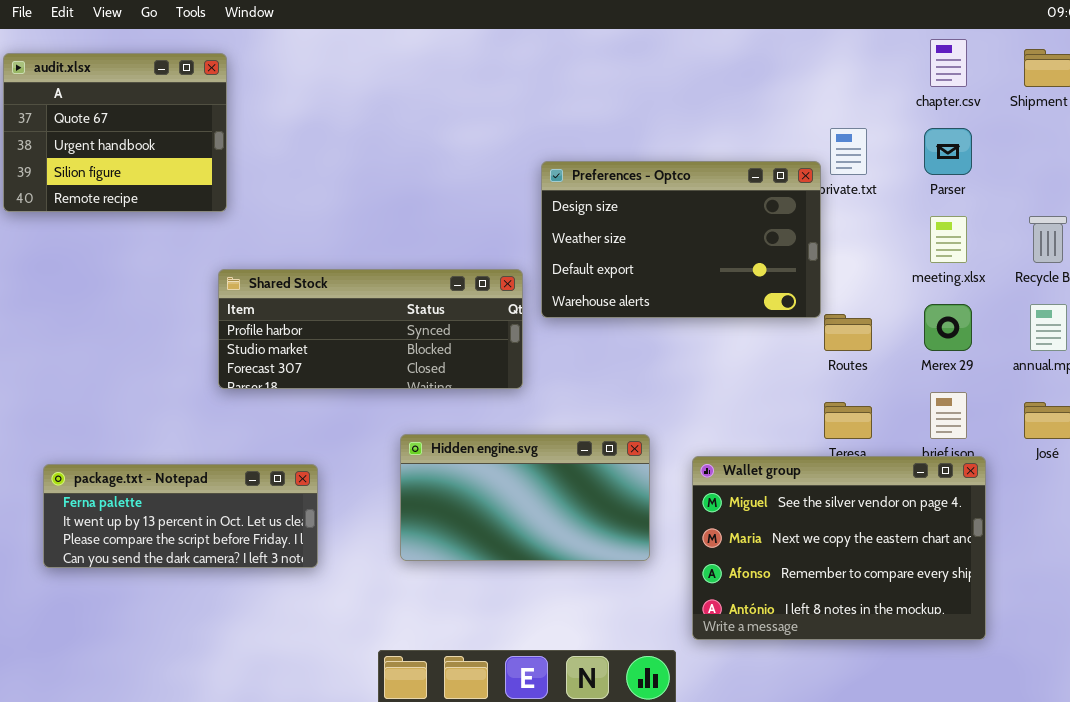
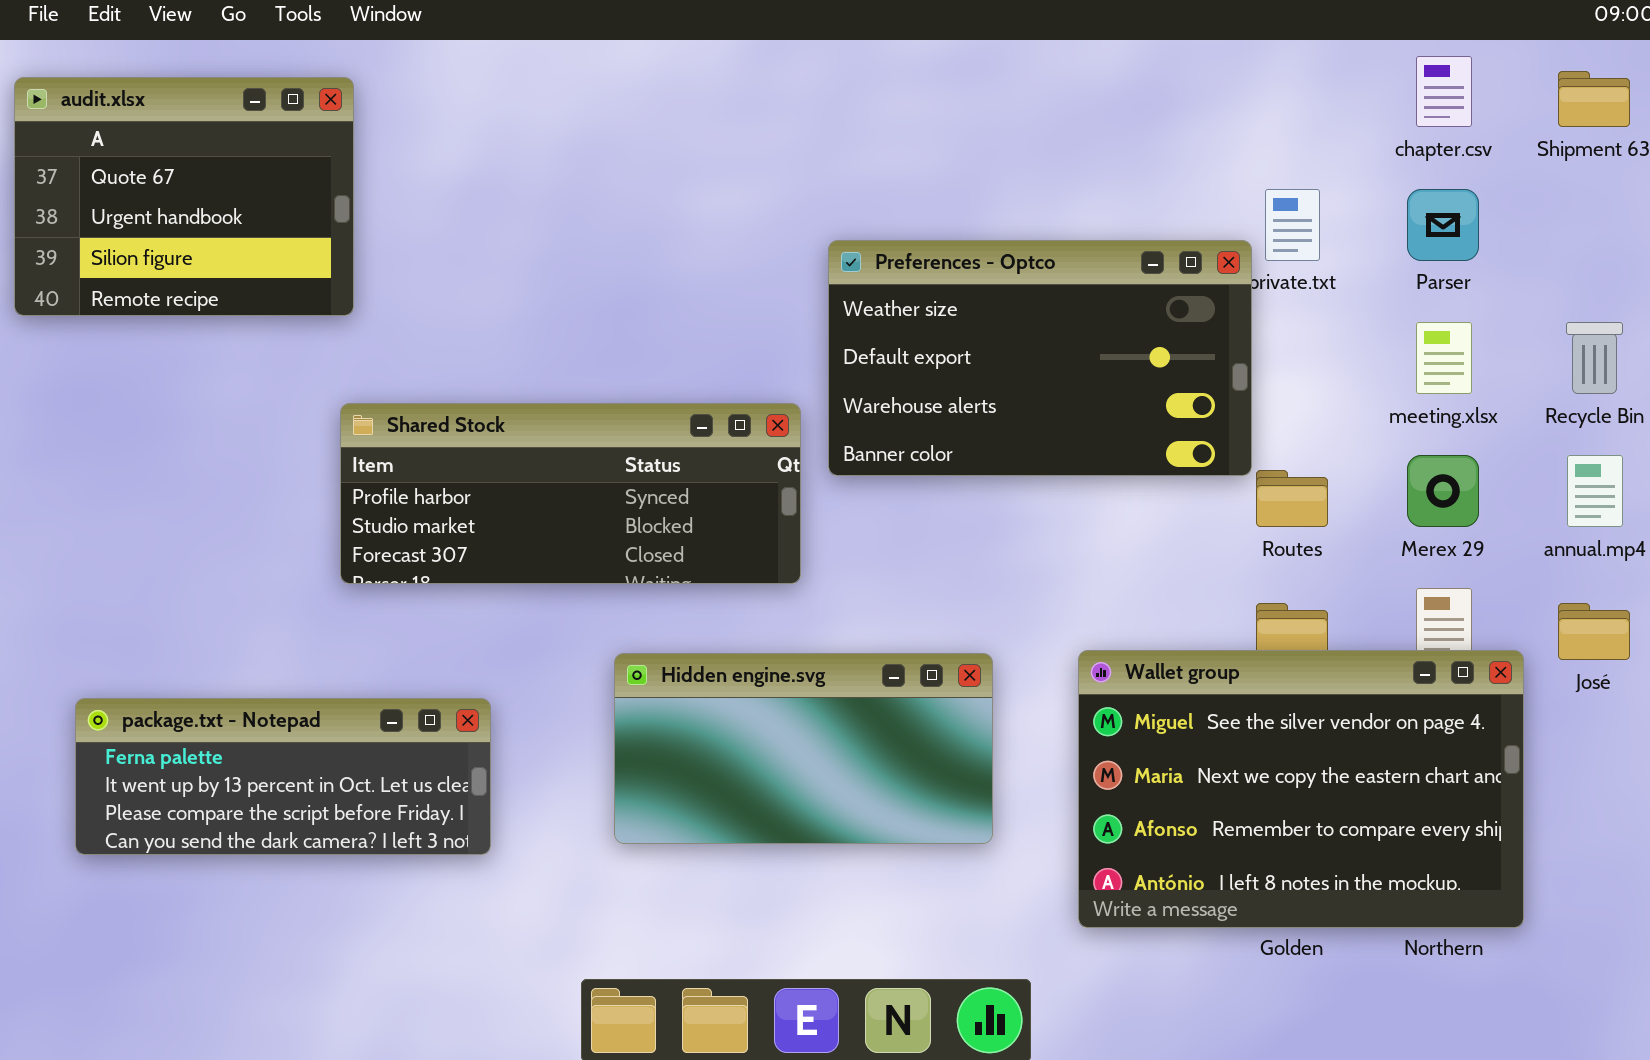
Preferences - Optco: [541,161,821,318] -> [828,240,1252,476], scrolled down 1 row
Wallet group: [692,456,986,640] -> [1078,650,1524,928], moved

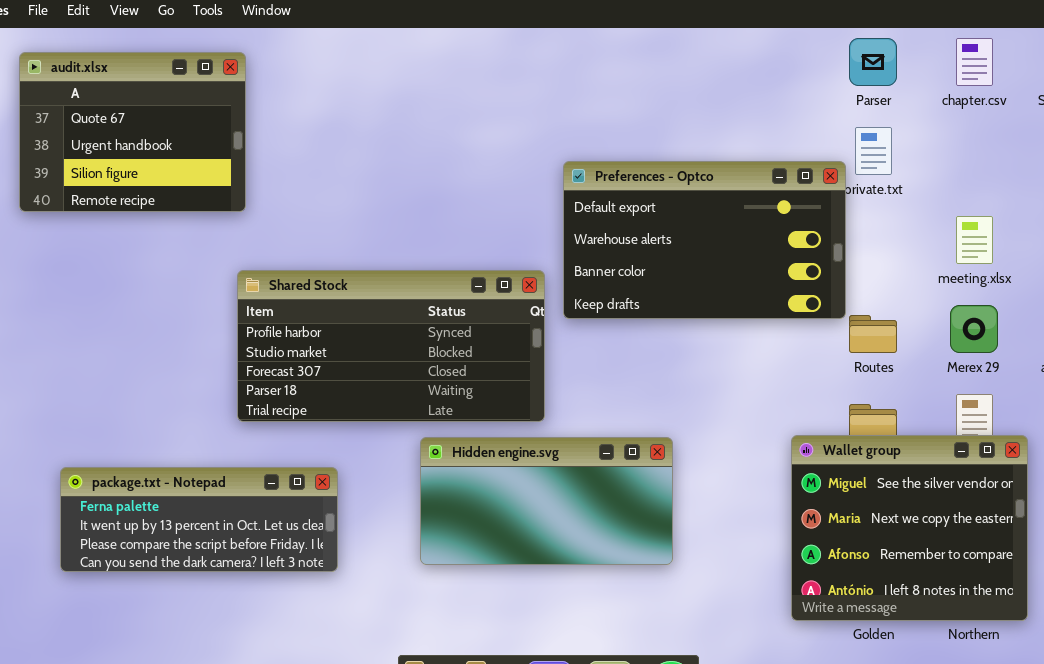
Parser: [1407,189,1479,261] -> [849,38,897,86], moved
Preferences - Optco: [828,240,1252,476] -> [563,161,846,319], scrolled down 1 row
Shared Stock: [340,403,801,584] -> [237,270,545,422], resized
Wallet group: [1078,650,1524,928] -> [791,435,1028,621], resized

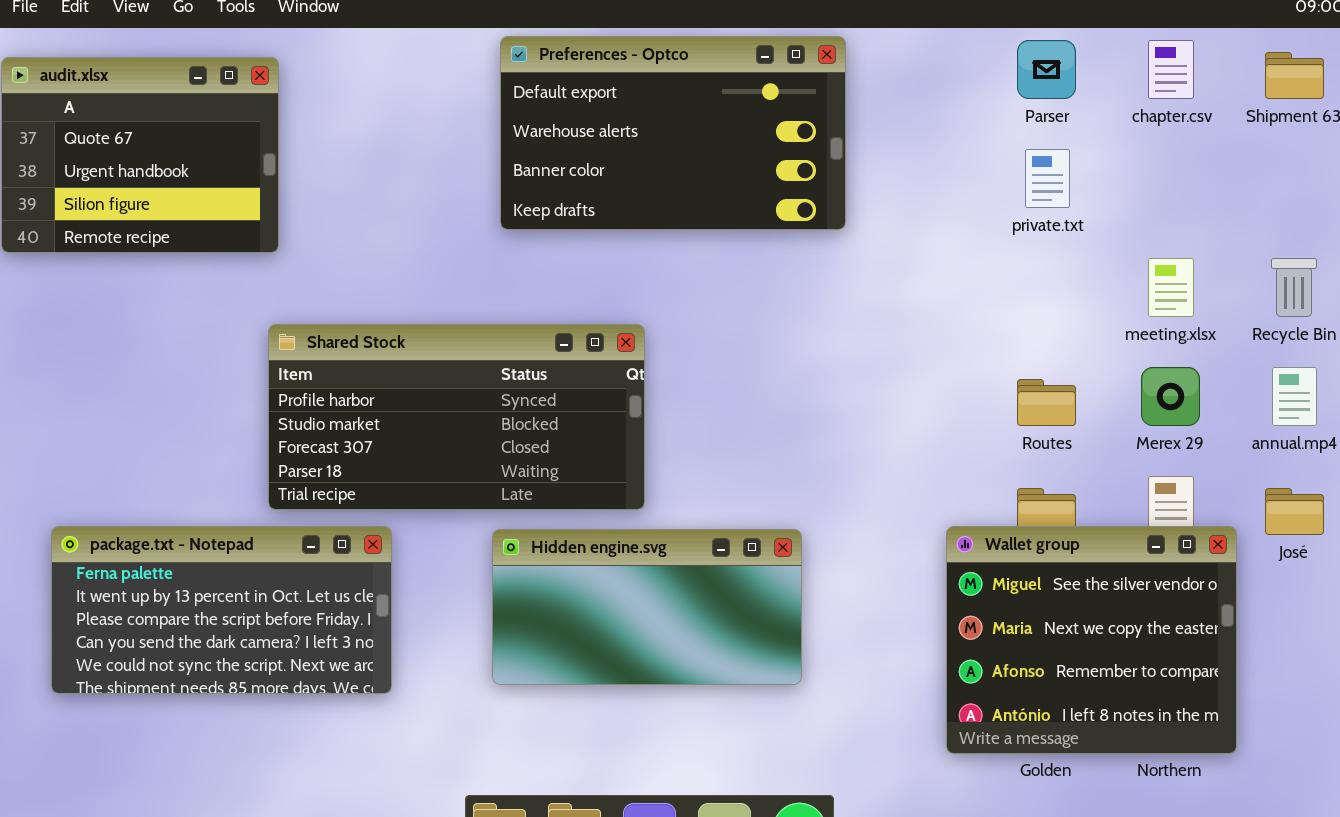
Preferences - Optco: [563,161,846,319] -> [500,36,846,230], moved
package.txt - Notepad: [60,467,338,572] -> [51,526,392,694], resized

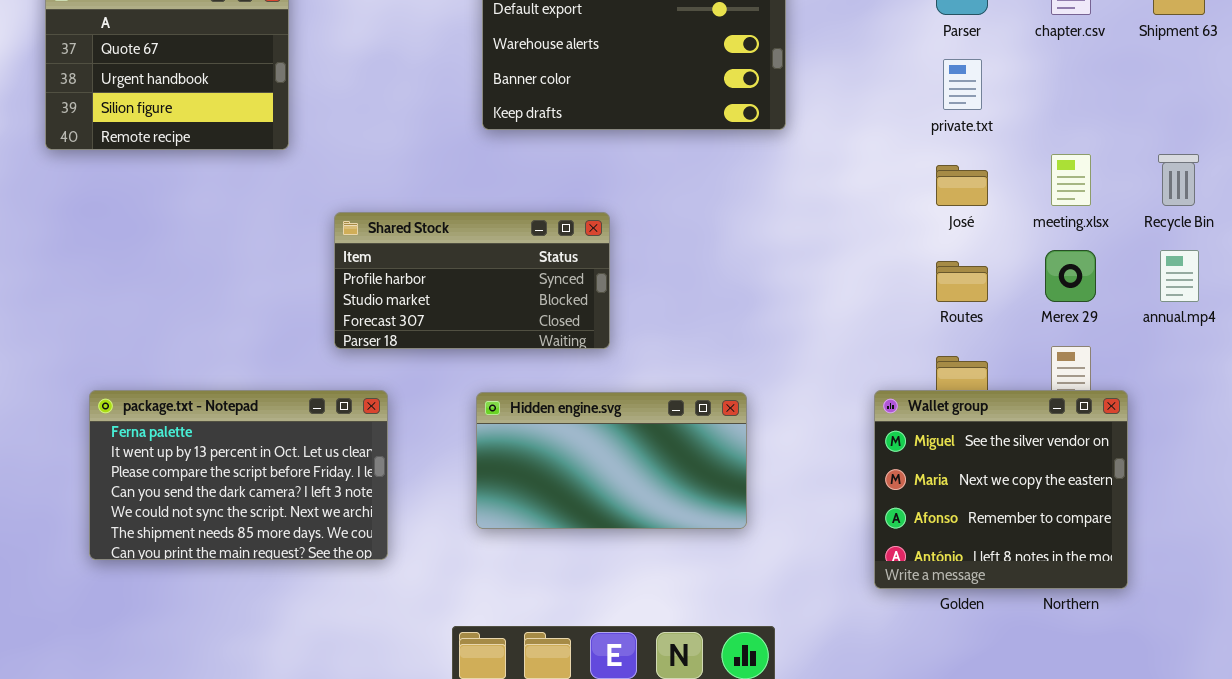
Shared Stock: [268,324,645,510] -> [334,212,610,349], resized
José: [1265,488,1324,535] -> [936,165,988,206], moved
package.txt - Notepad: [51,526,392,694] -> [89,390,388,560], resized

